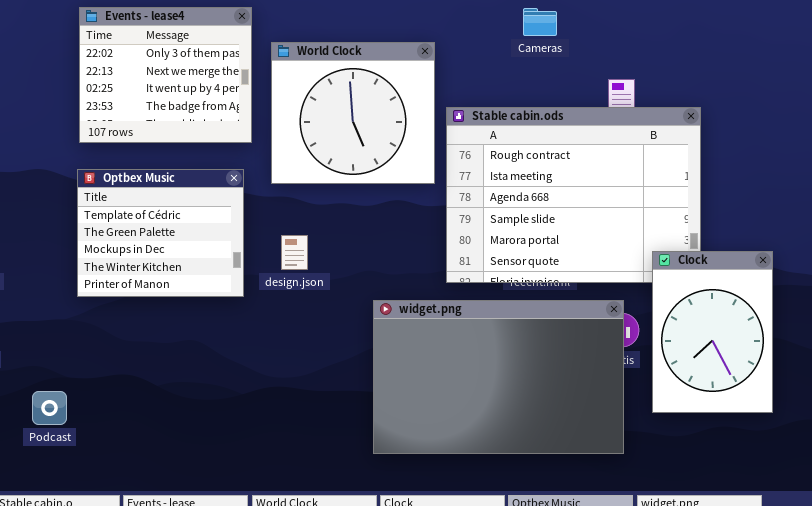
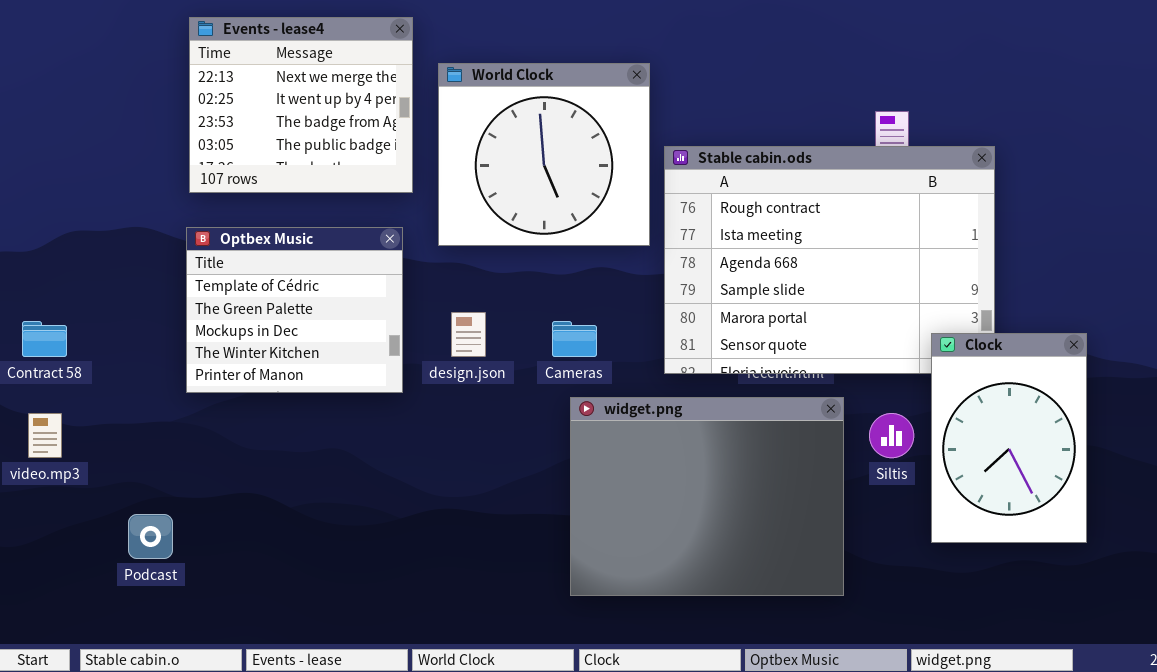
Events - lease4: [79,7,252,143] -> [189,17,413,193], scrolled down 1 row
Cameras: [523,8,557,36] -> [552,321,597,357], moved
widget.png: [373,300,624,454] -> [570,397,844,596], resized

